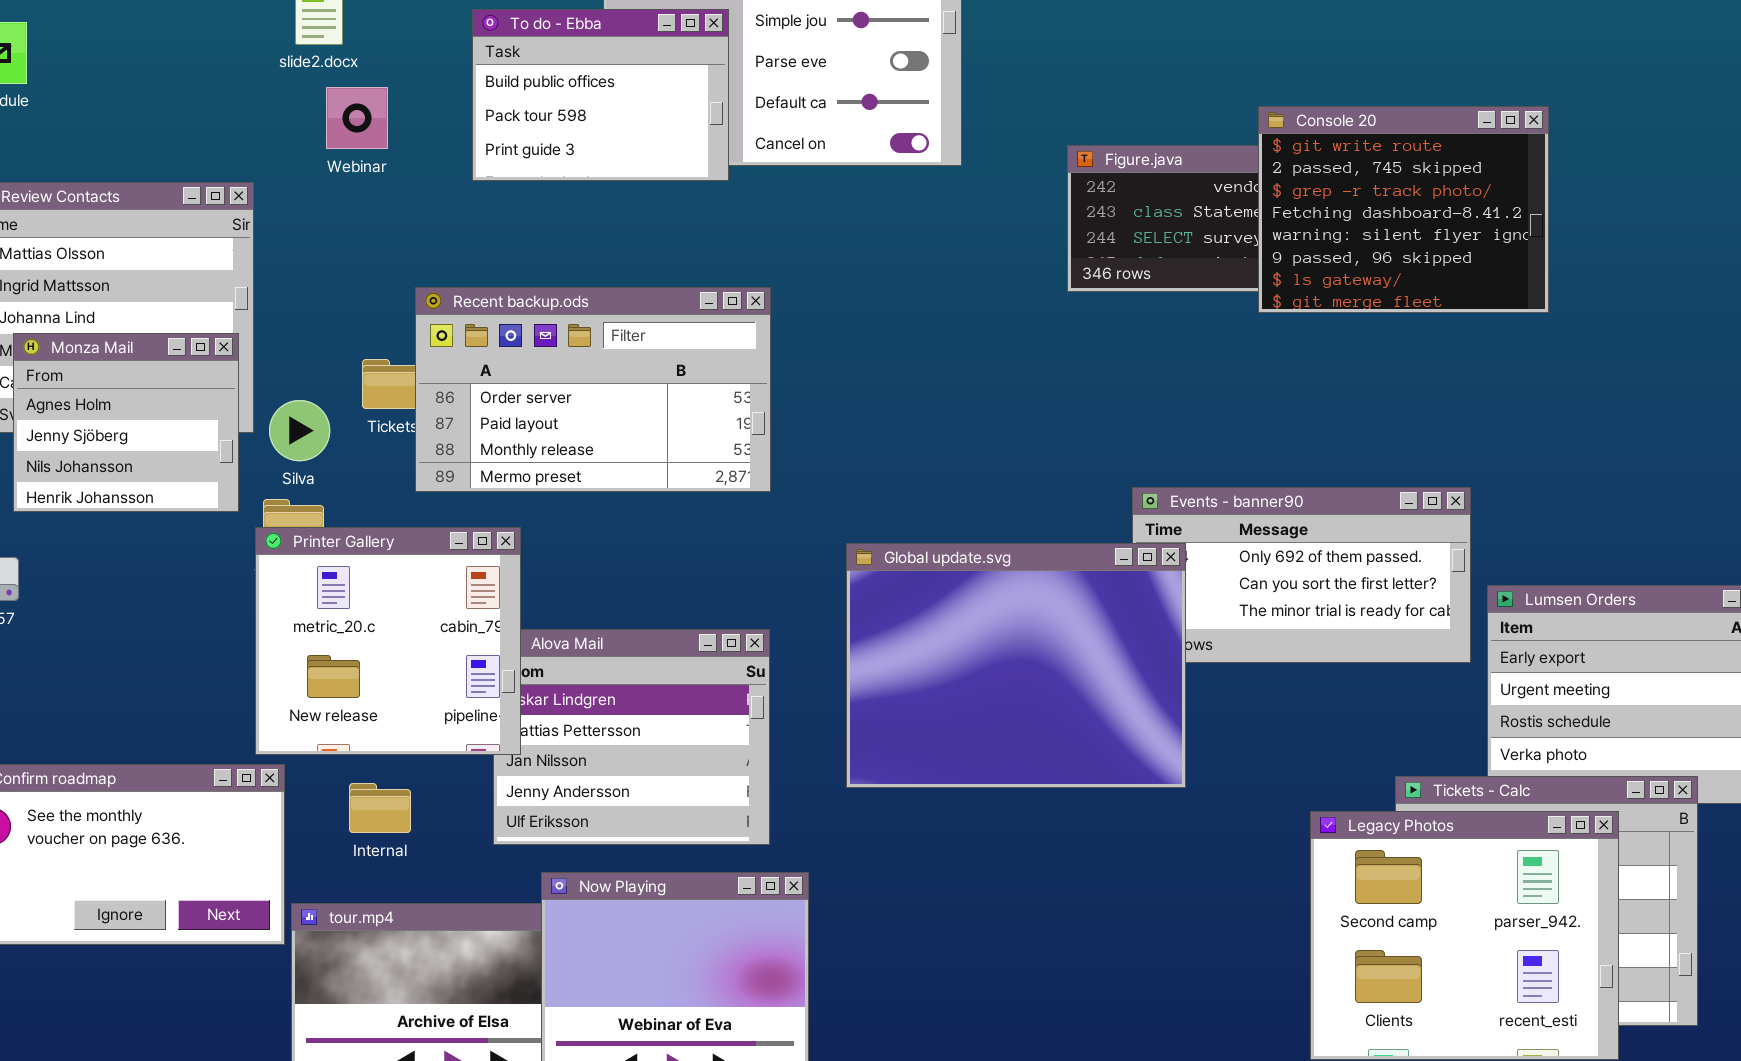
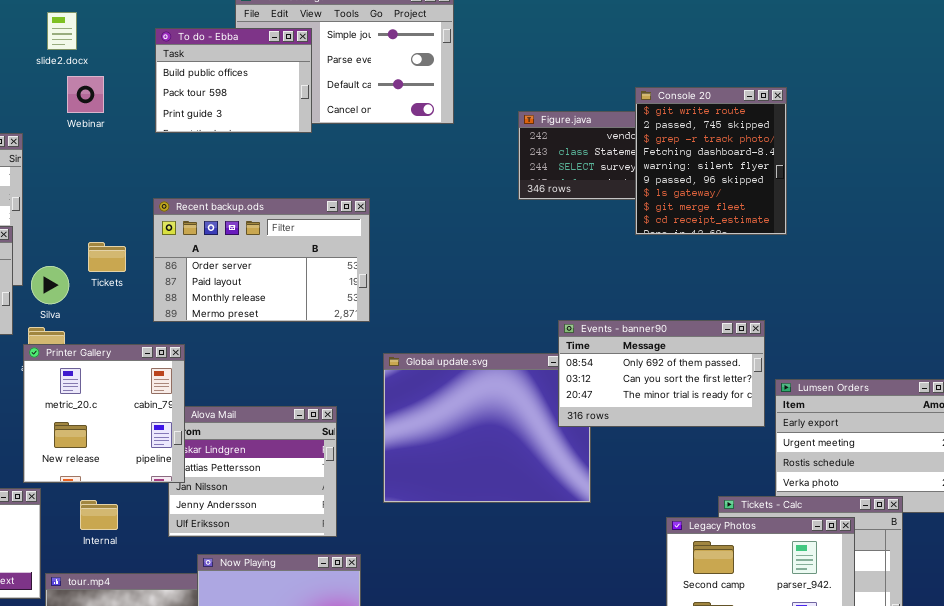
Console 20: [1258,106,1549,313] -> [635,87,787,235], resized
Recent backup.ods: [415,287,771,492] -> [153,198,370,322], moved
Events - banner90: [1132,487,1471,663] -> [558,320,765,427], raised

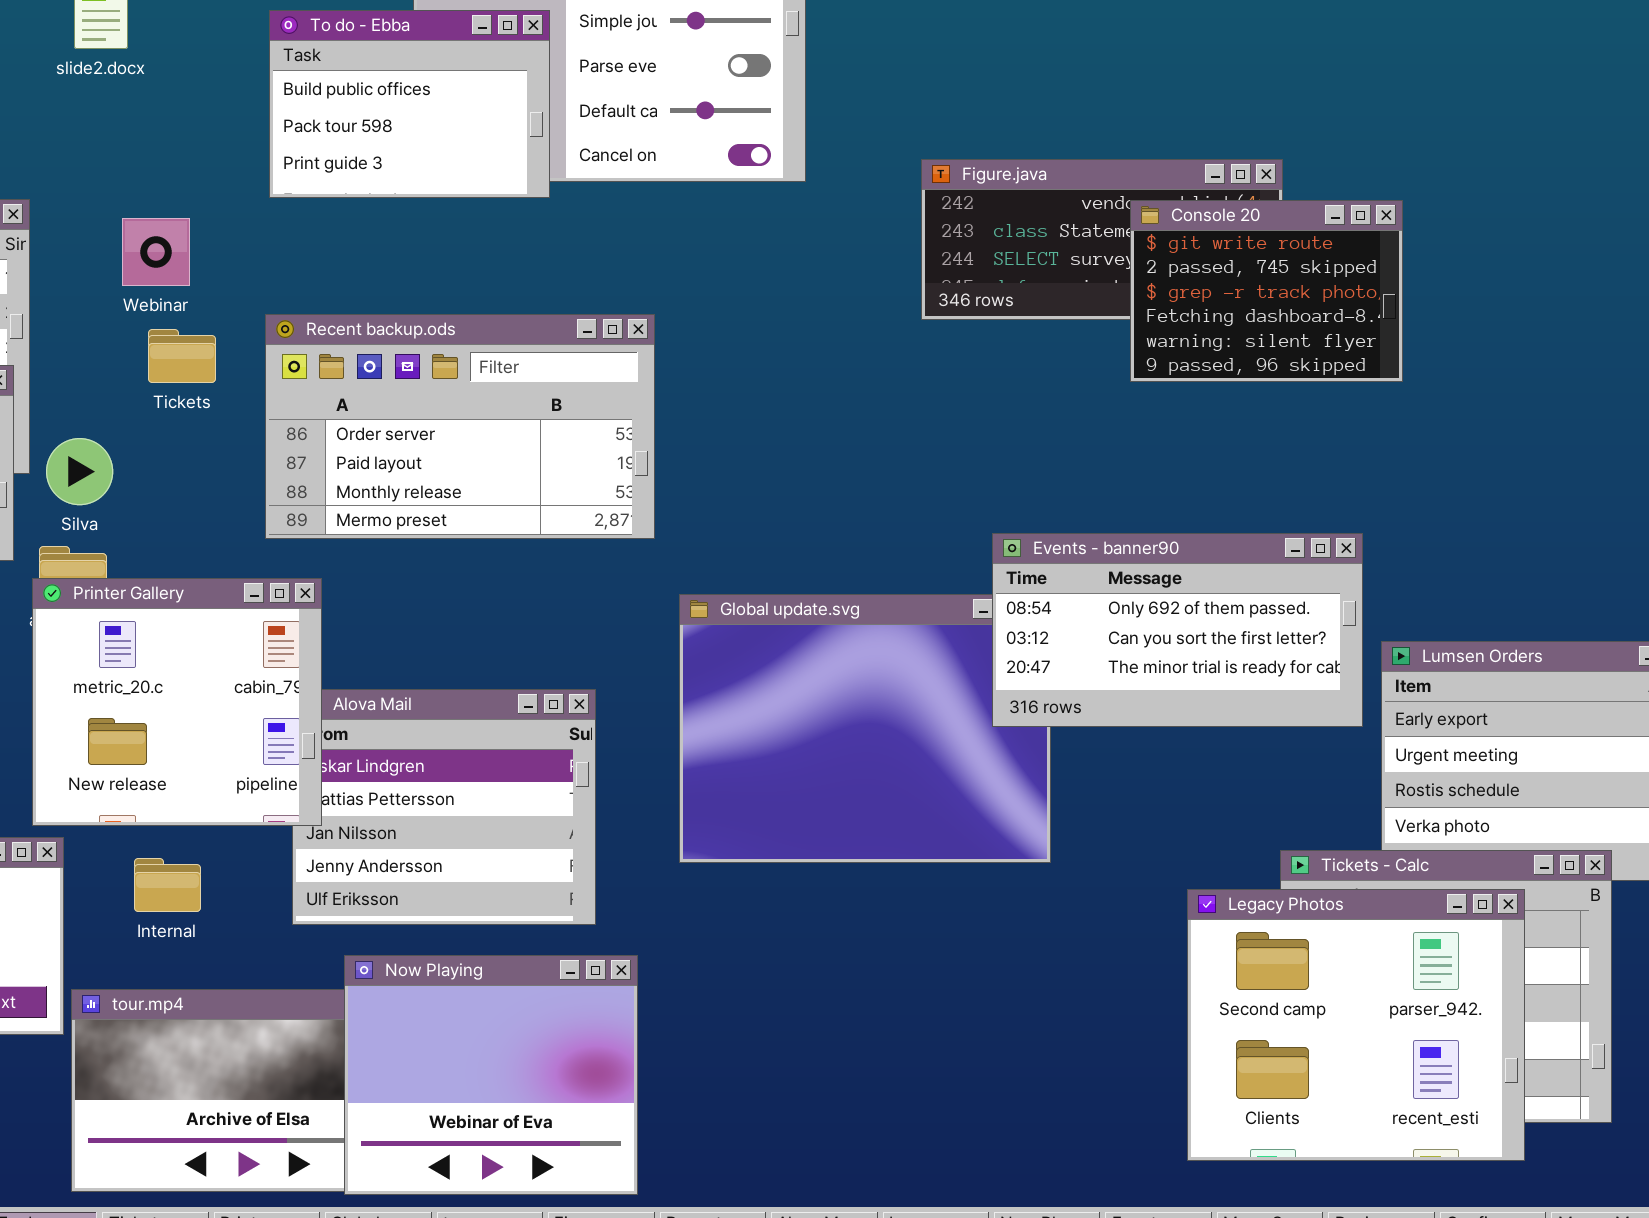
Webinar: [67,76,104,113] -> [122,218,190,286], moved
Console 20: [635,87,787,235] -> [1130,200,1403,382], resized
Tickets: [88,242,126,272] -> [148,329,216,383], moved

